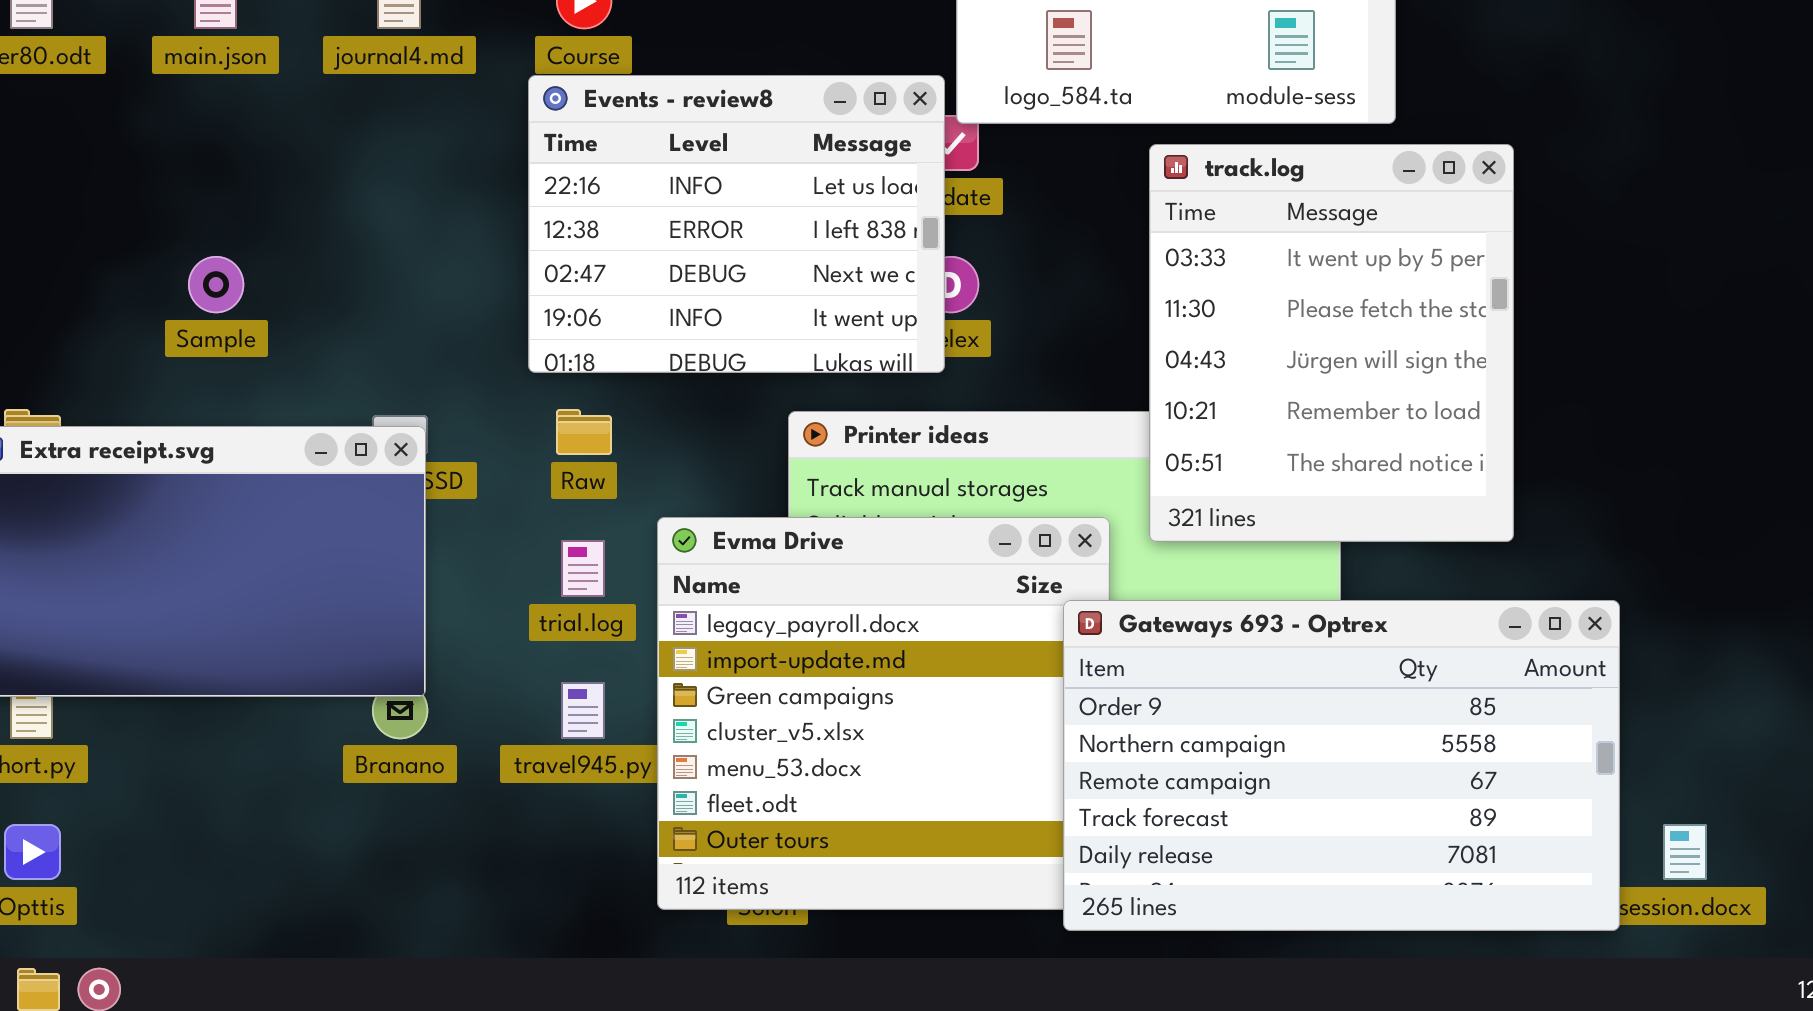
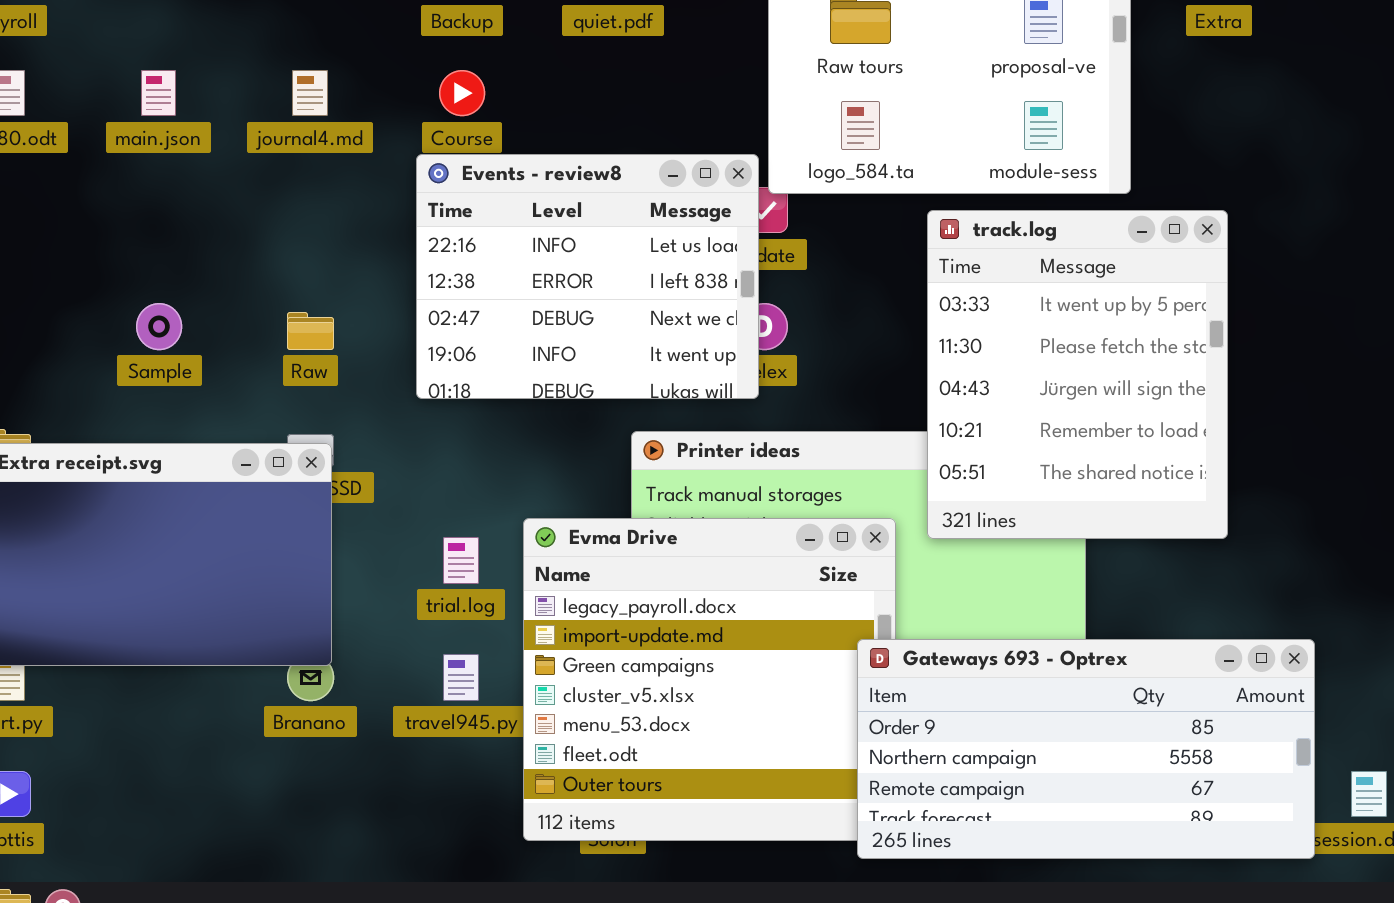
Raw: [556,409,612,455] -> [287,312,334,350], moved
Gateways 693 - Optrex: [1063,600,1620,931] -> [857,639,1315,859], resized

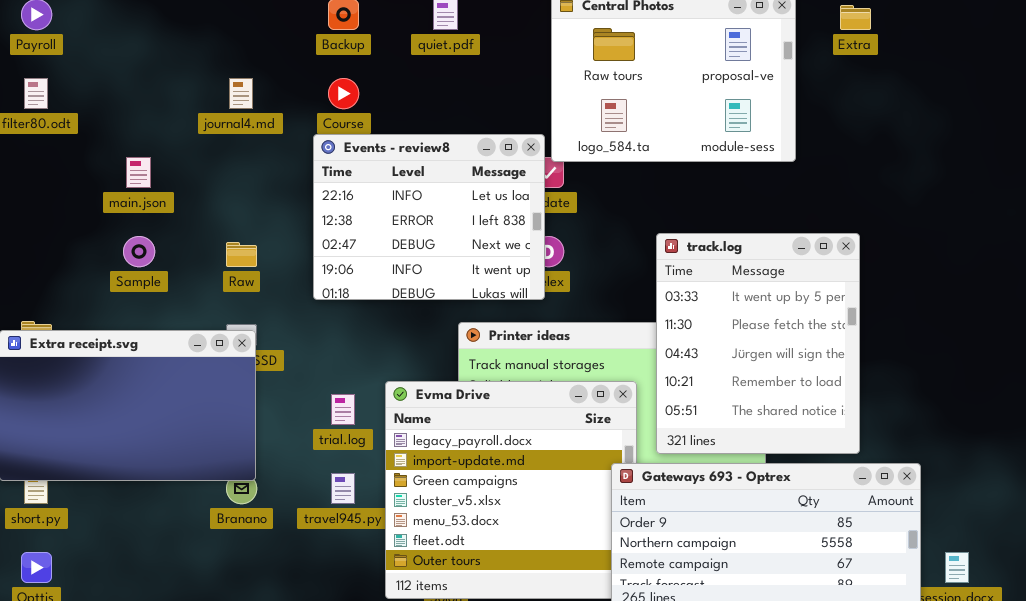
main.json: [141,70,176,116] -> [126,157,151,188], moved
track.log: [927,210,1228,539] -> [656,233,860,454], moved

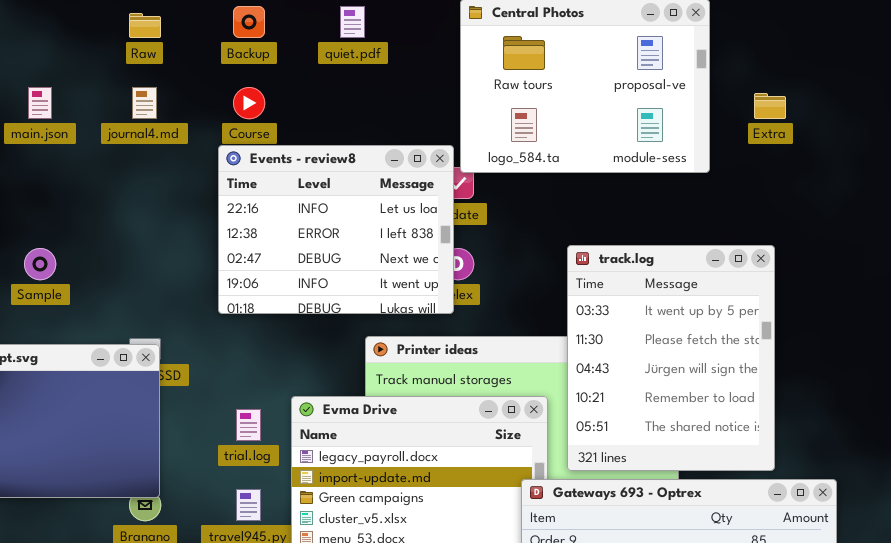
Extra: [840,5,871,30] -> [754,93,786,119], moved
main.json: [126,157,151,188] -> [28,87,52,119], moved
Raw: [226,242,257,267] -> [129,13,161,38], moved

